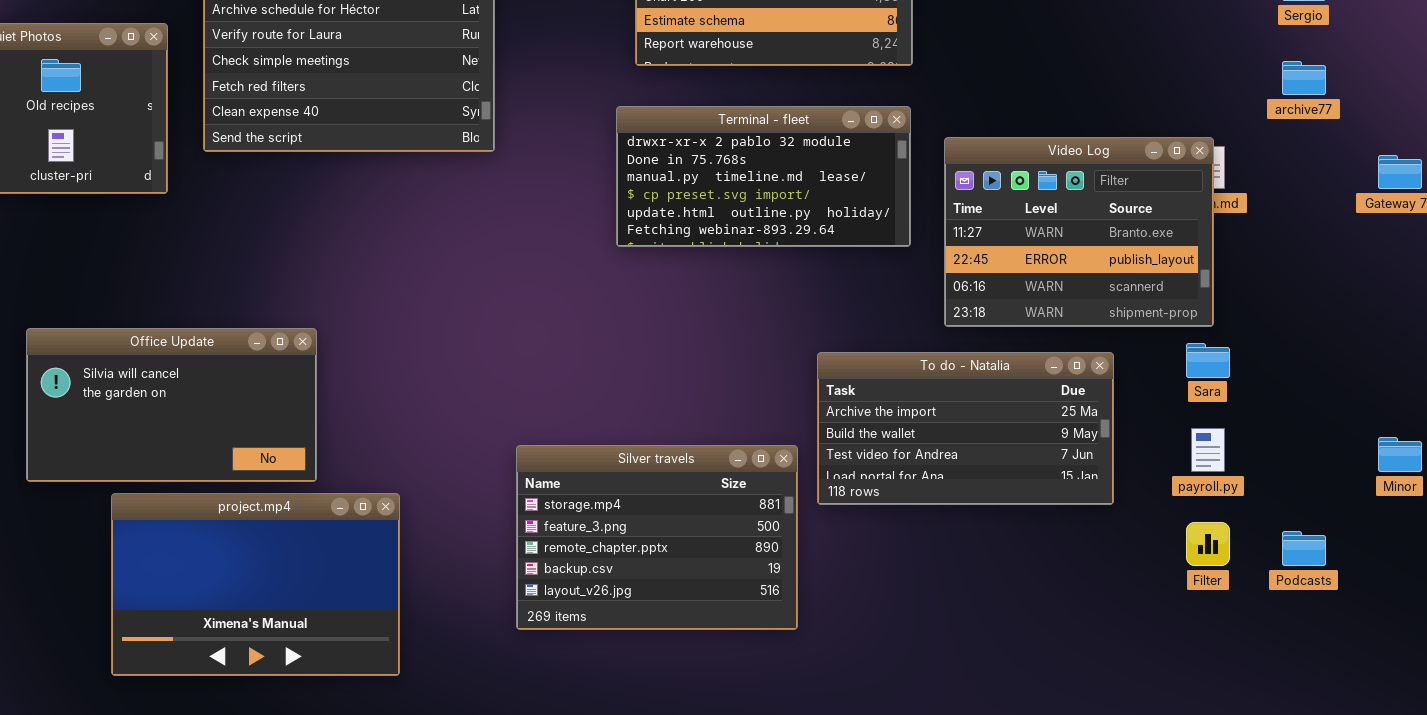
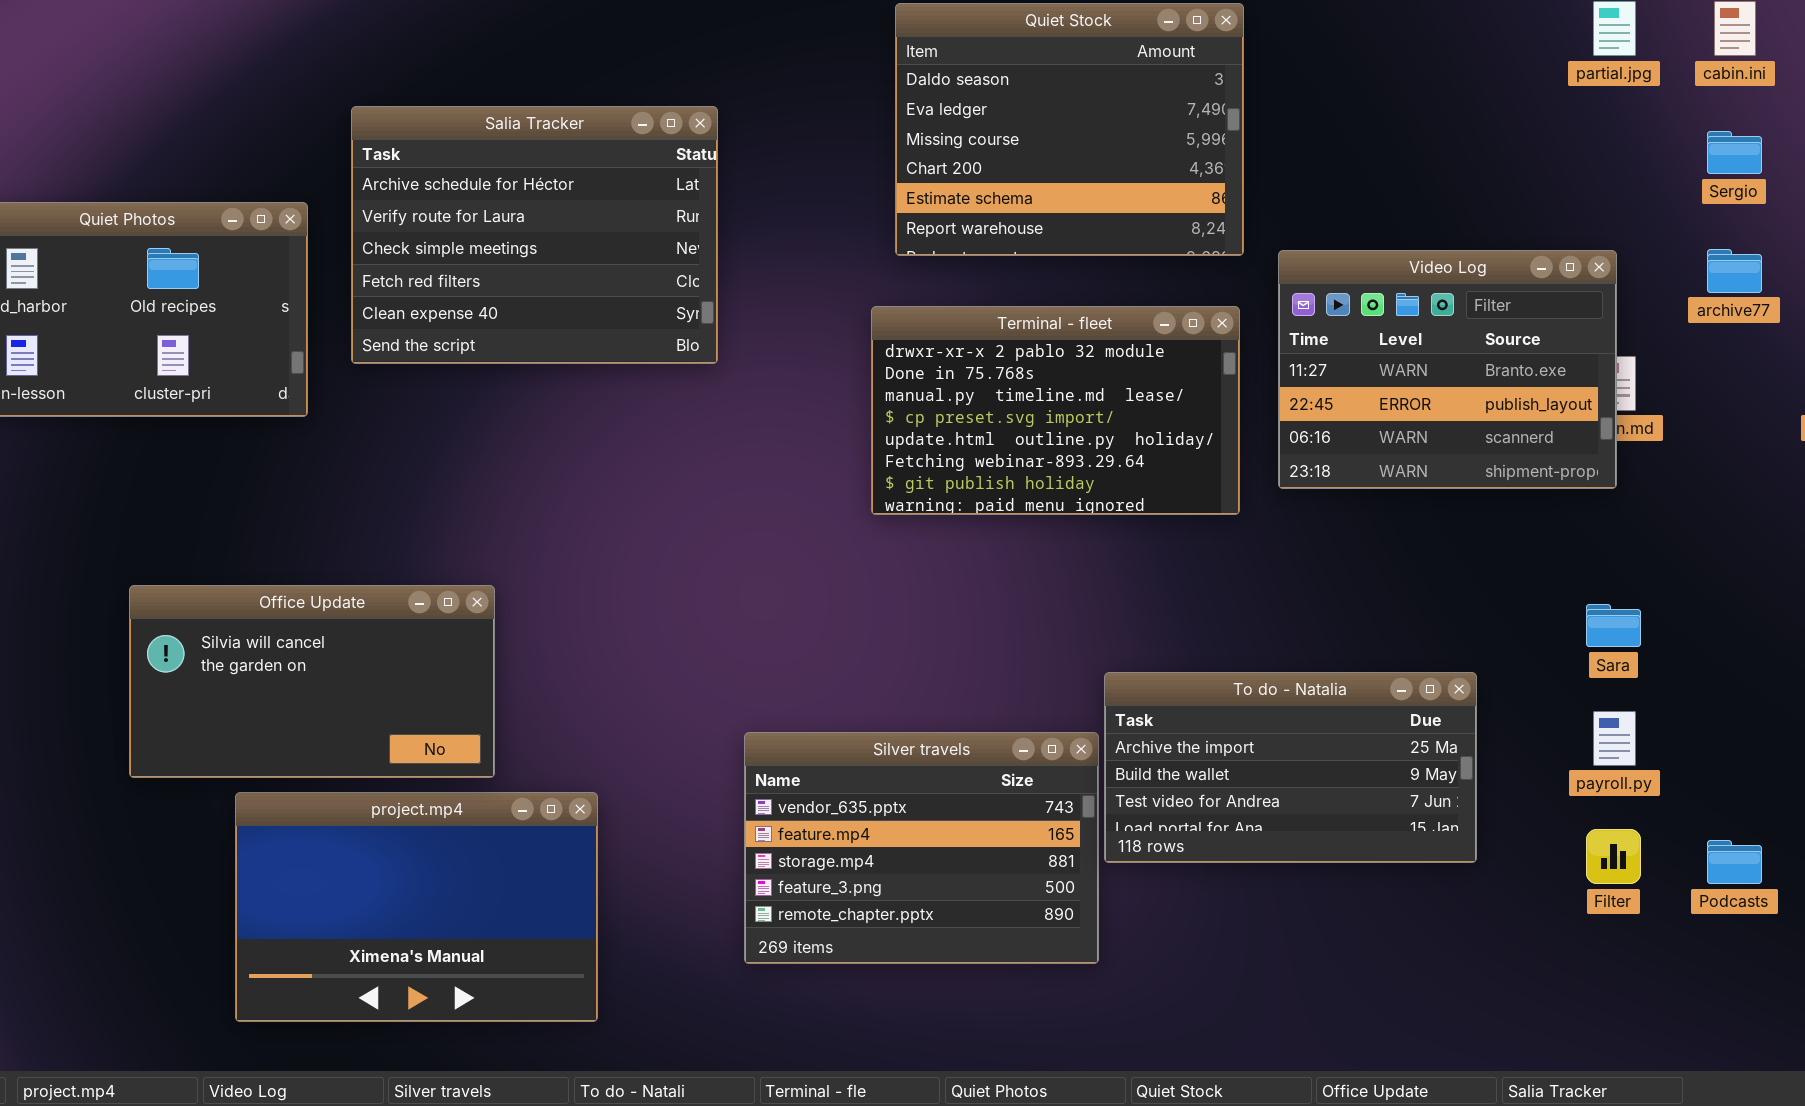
Terminal - fleet: [616,106,911,247] -> [871,306,1240,515], resized
Video Log: [944,137,1214,327] -> [1278,250,1617,489], moved
To do - Natalia: [817,352,1114,505] -> [1104,672,1477,863], moved
Silver travels: [516,445,798,630] -> [744,732,1099,964], scrolled up 2 rows

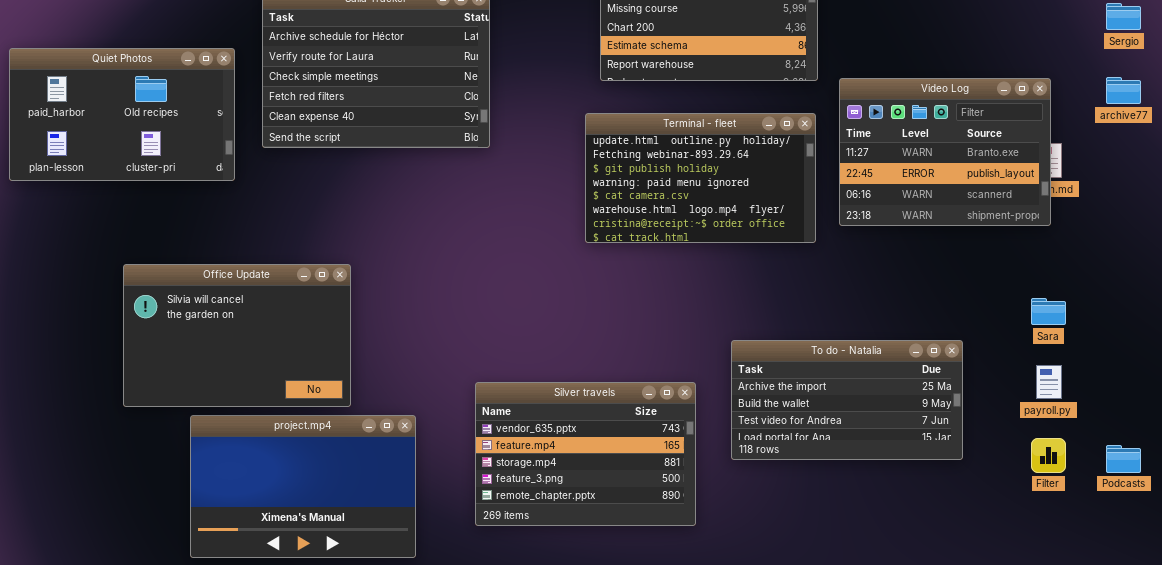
Terminal - fleet: [871,306,1240,515] -> [585,113,816,243], scrolled down 4 rows
Office Update: [129,585,495,778] -> [123,264,351,407], resized
Silver travels: [744,732,1099,964] -> [475,382,696,526], moved

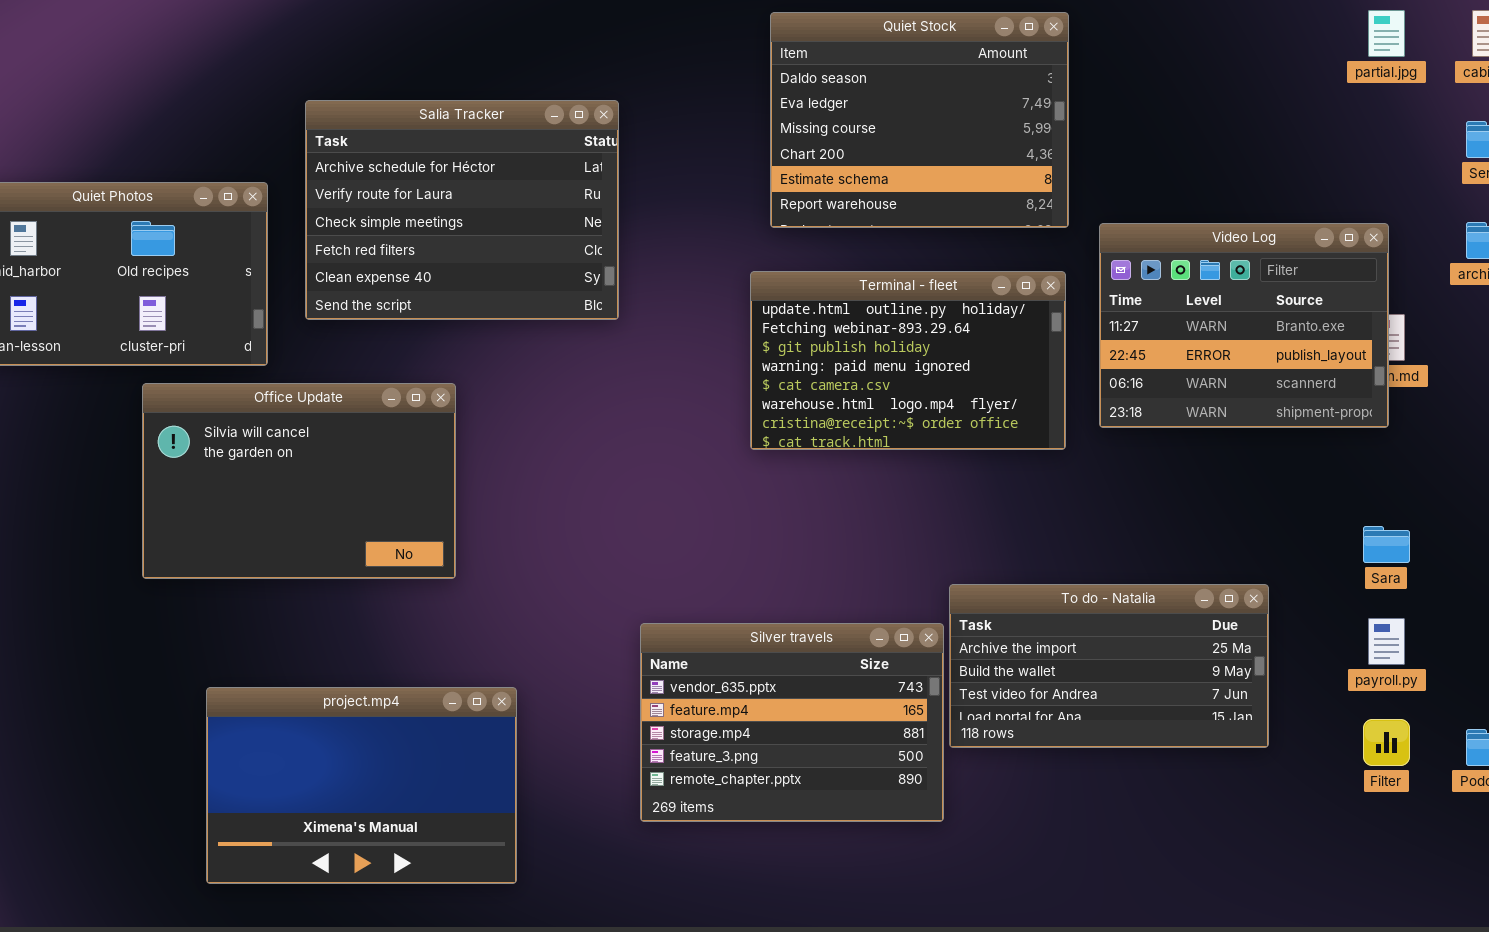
Office Update: [123,264,351,407] -> [142,383,456,579], moved
Silver travels: [475,382,696,526] -> [640,623,944,822], moved

